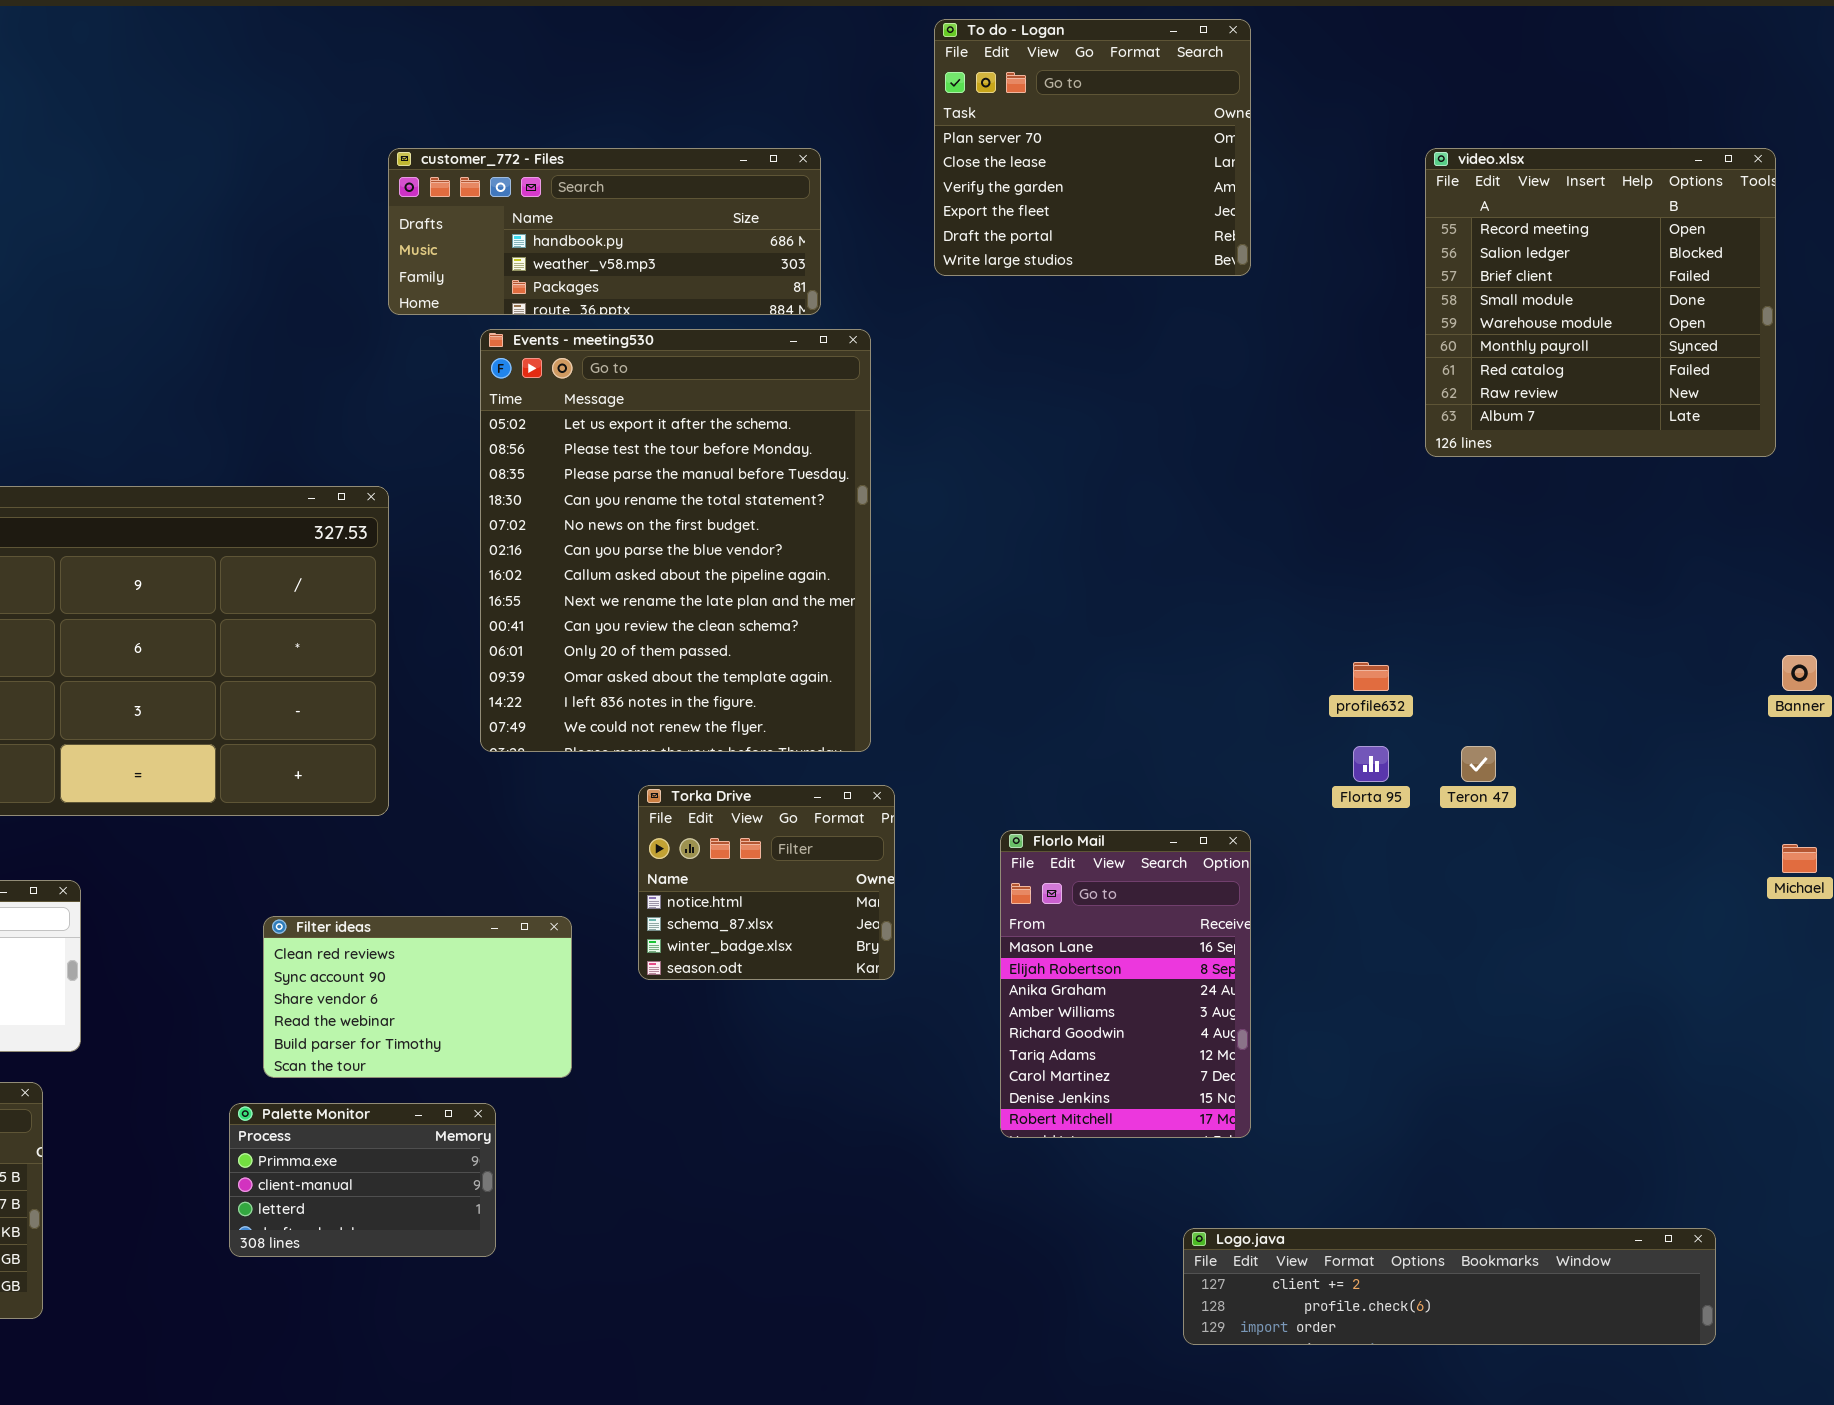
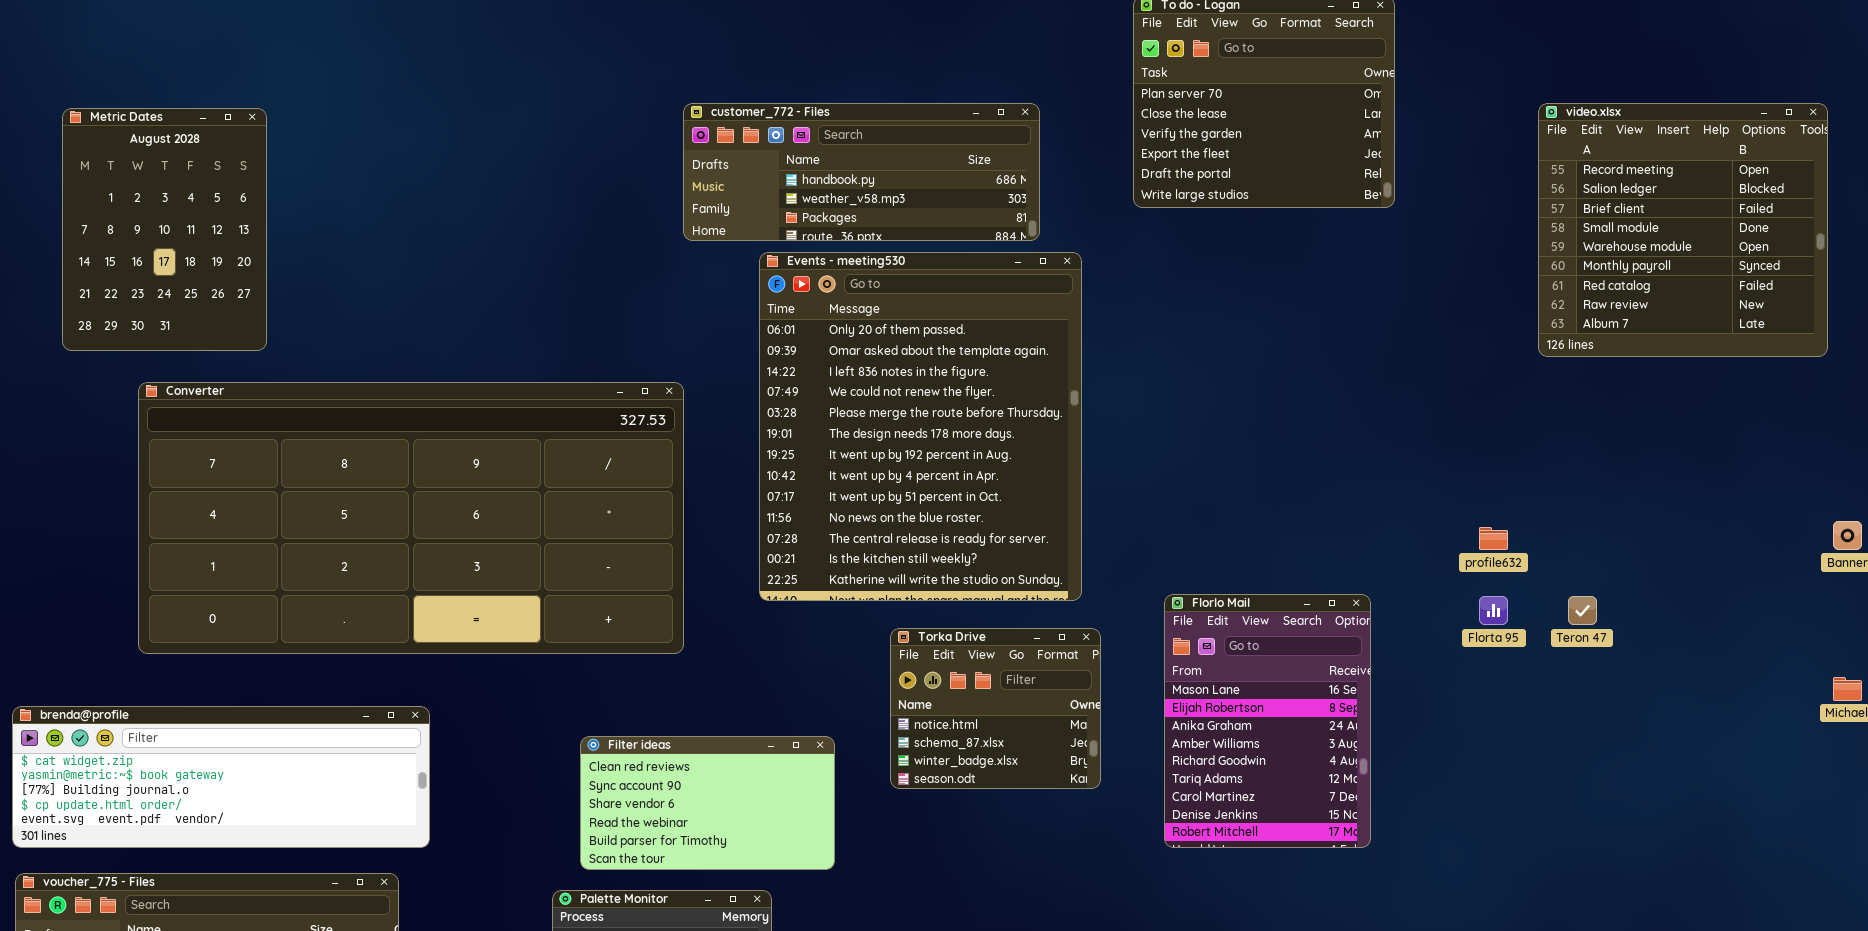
Events - meeting530: [480,329,871,752] -> [759,252,1082,601], scrolled down 9 rows
Florlo Mail: [1000,830,1251,1138] -> [1164,594,1371,848], moved

